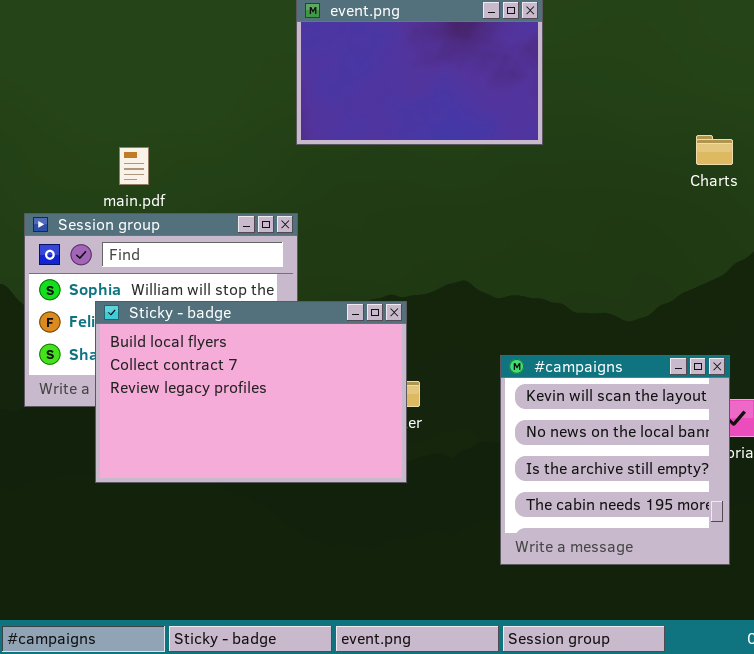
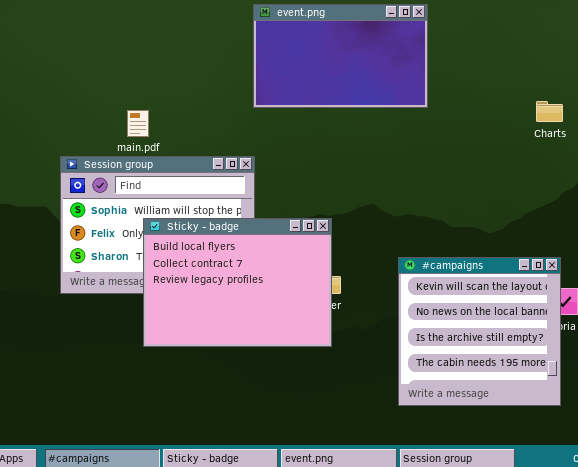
Sticky - badge: [95,301,407,483] -> [143,218,332,347], resized

